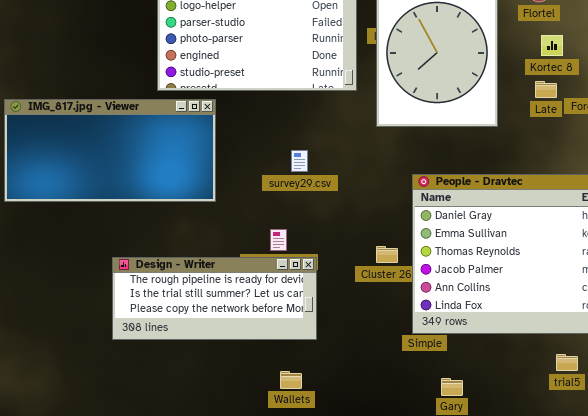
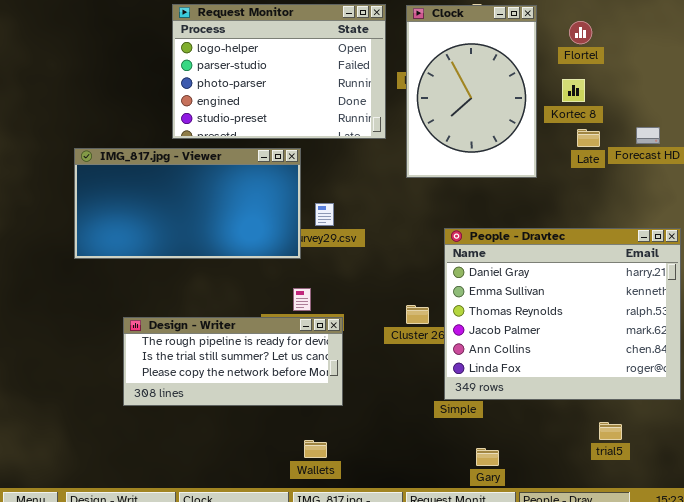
Kortec 8: [541,35,563,56] -> [562,79,585,102], moved
IMG_817.jpg - Viewer: [4,99,216,202] -> [74,148,301,259], moved

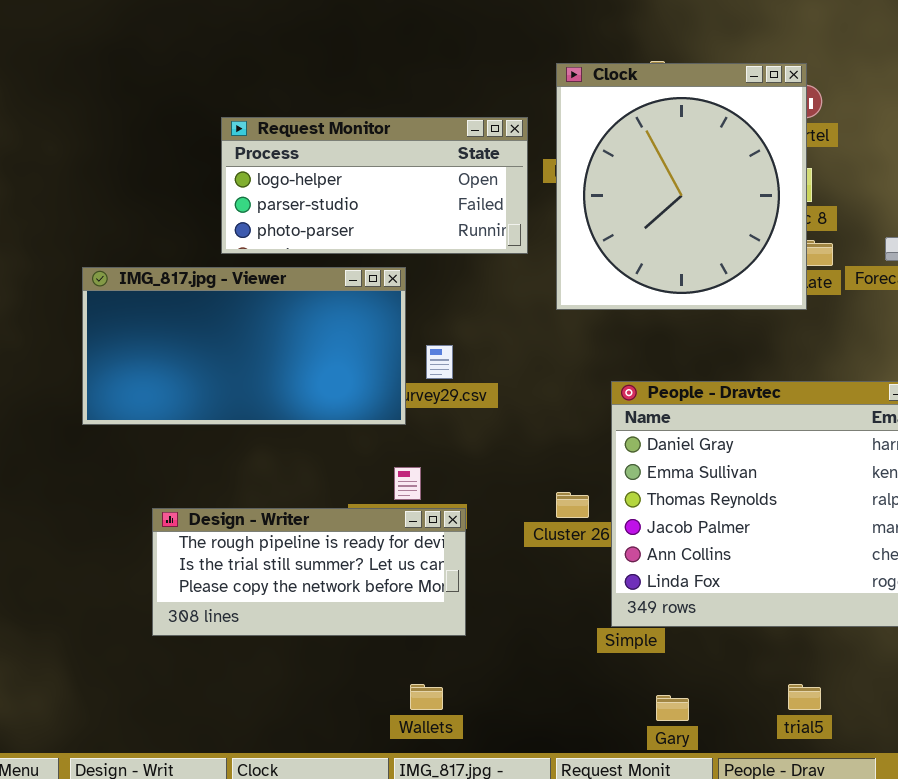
Request Monitor: [172,4,386,139] -> [221,117,528,254], resized
Clock: [406,5,537,178] -> [556,63,807,310], resized
trial5: [599,422,622,440] -> [788,684,821,710], moved

